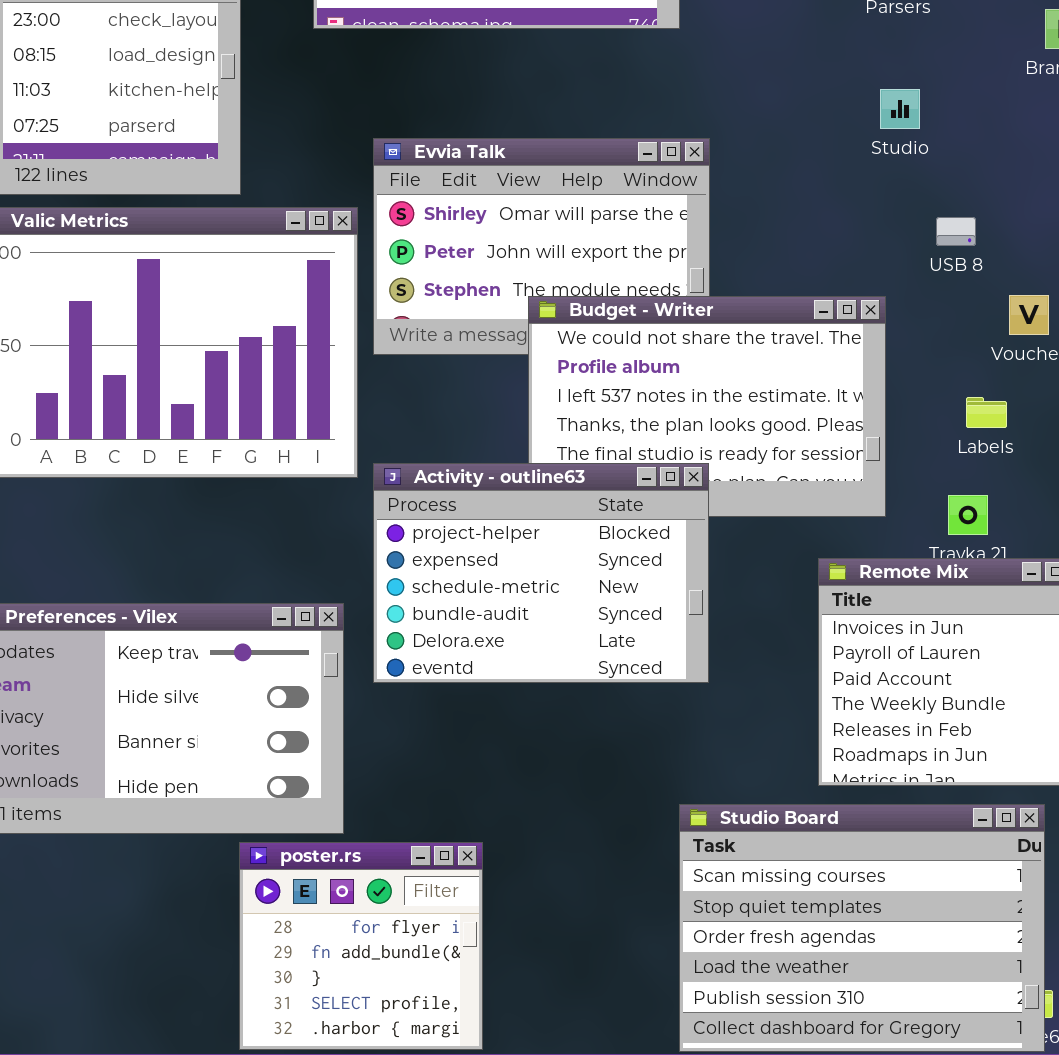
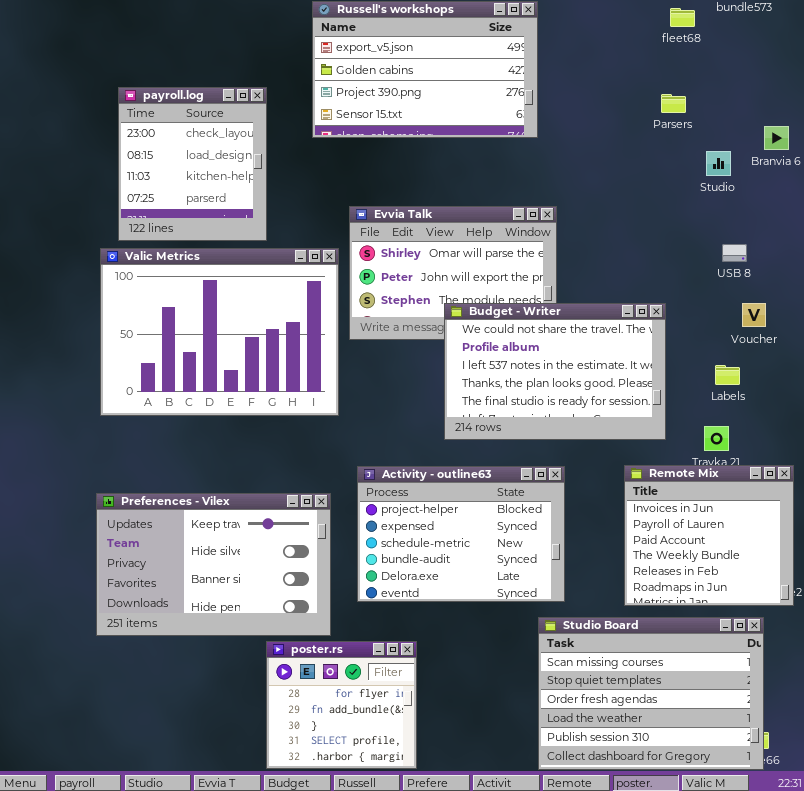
Studio: [880,89,920,129] -> [706,151,731,176], moved
USB 8: [936,217,976,246] -> [722,244,747,262], moved
Activity - outline63: [373,463,709,683] -> [357,466,565,602], moved

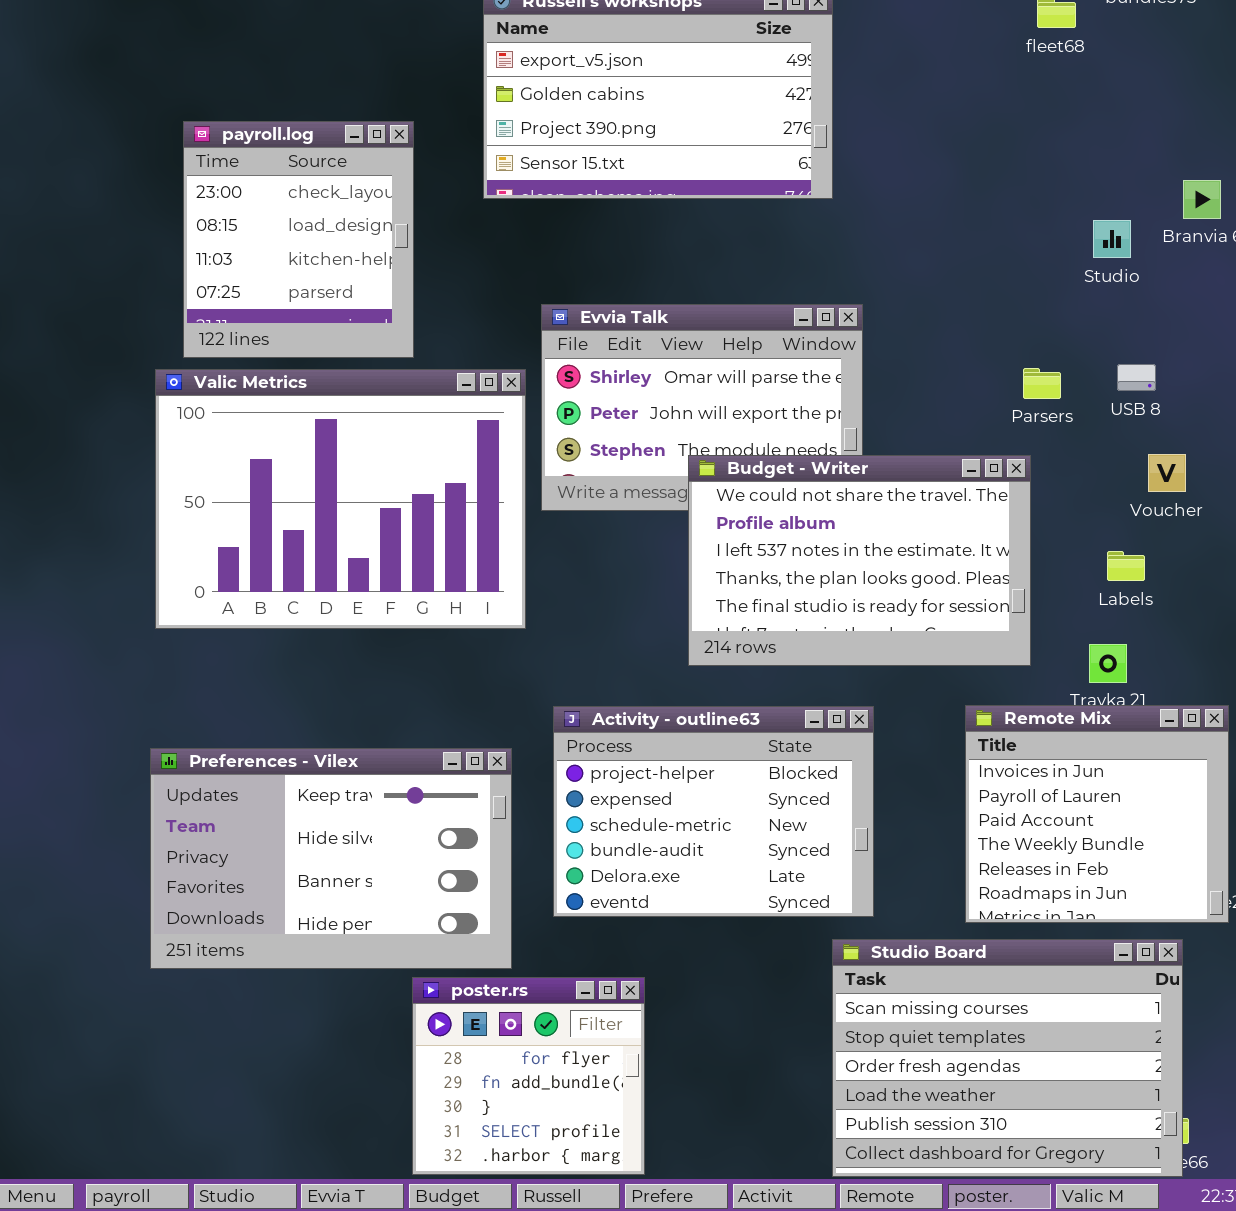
Parsers: [661,94,686,113] -> [1023,368,1061,399], moved

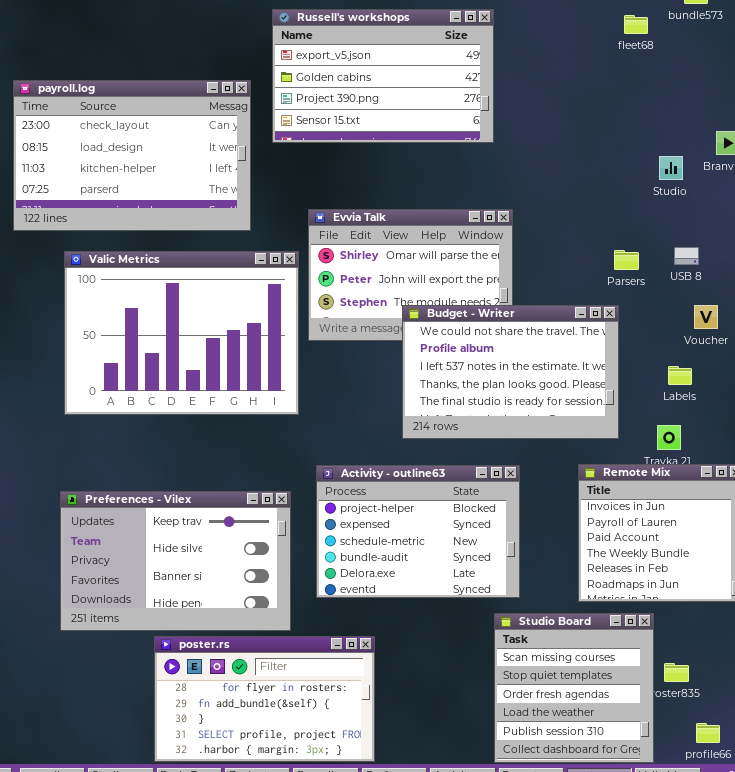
payroll.log: [183,121,414,358] -> [13,80,251,231], moved, resized
Studio Board: [832,939,1183,1177] -> [494,613,654,763], resized
poster.rs: [412,977,645,1175] -> [154,636,375,762], resized

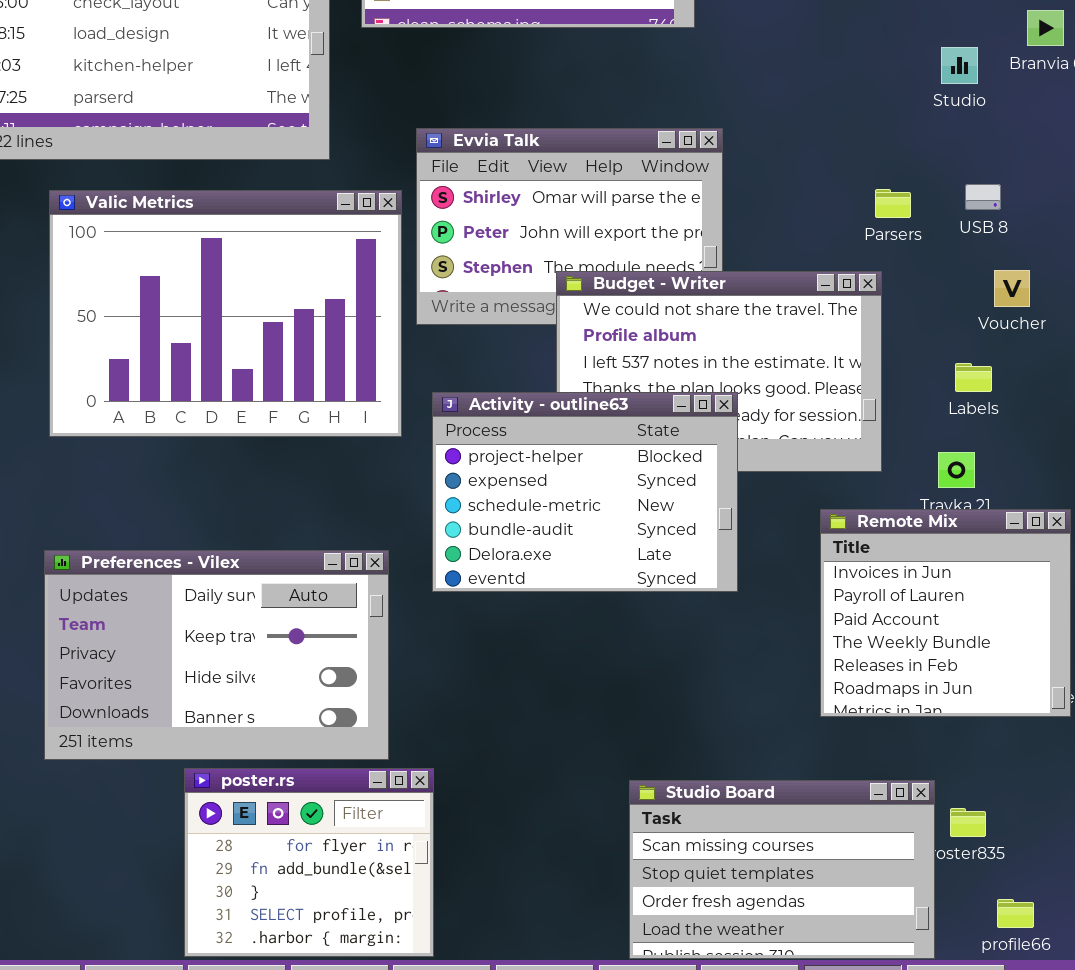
Activity - outline63: [316,465,520,598] -> [432,392,738,592], moved
Preferences - Vilex: [60,491,291,631] -> [44,550,389,760], scrolled up 1 row
Studio Board: [494,613,654,763] -> [629,780,935,959], resized
poster.rs: [154,636,375,762] -> [184,768,434,957], resized

